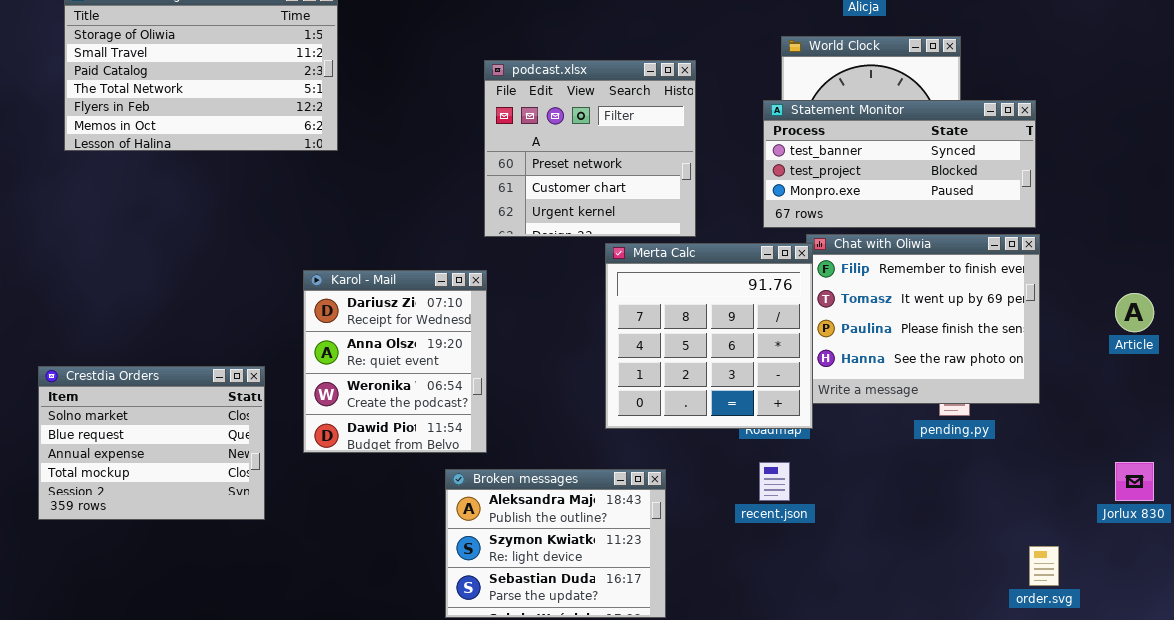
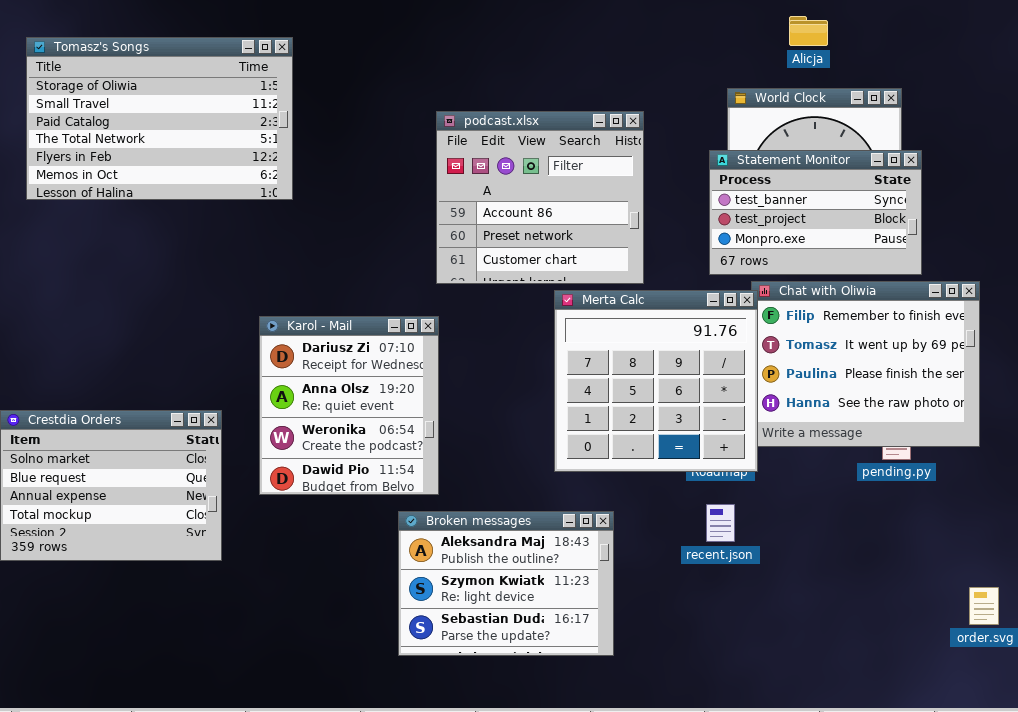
podcast.xlsx: [484,60,696,237] -> [436,111,644,284], scrolled up 1 row
Statement Monitor: [763,100,1036,228] -> [709,150,922,275], resized

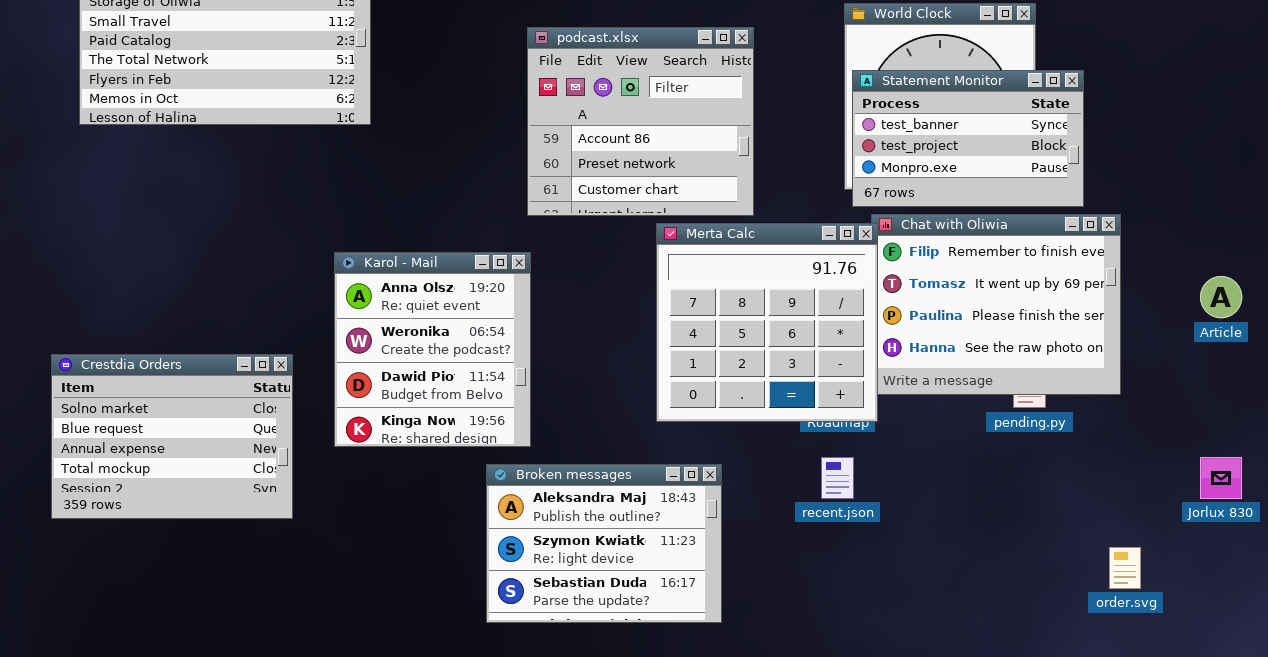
Statement Monitor: [709,150,922,275] -> [852,70,1084,207], moved
Karol - Mail: [259,316,439,495] -> [334,252,531,447], scrolled down 1 row

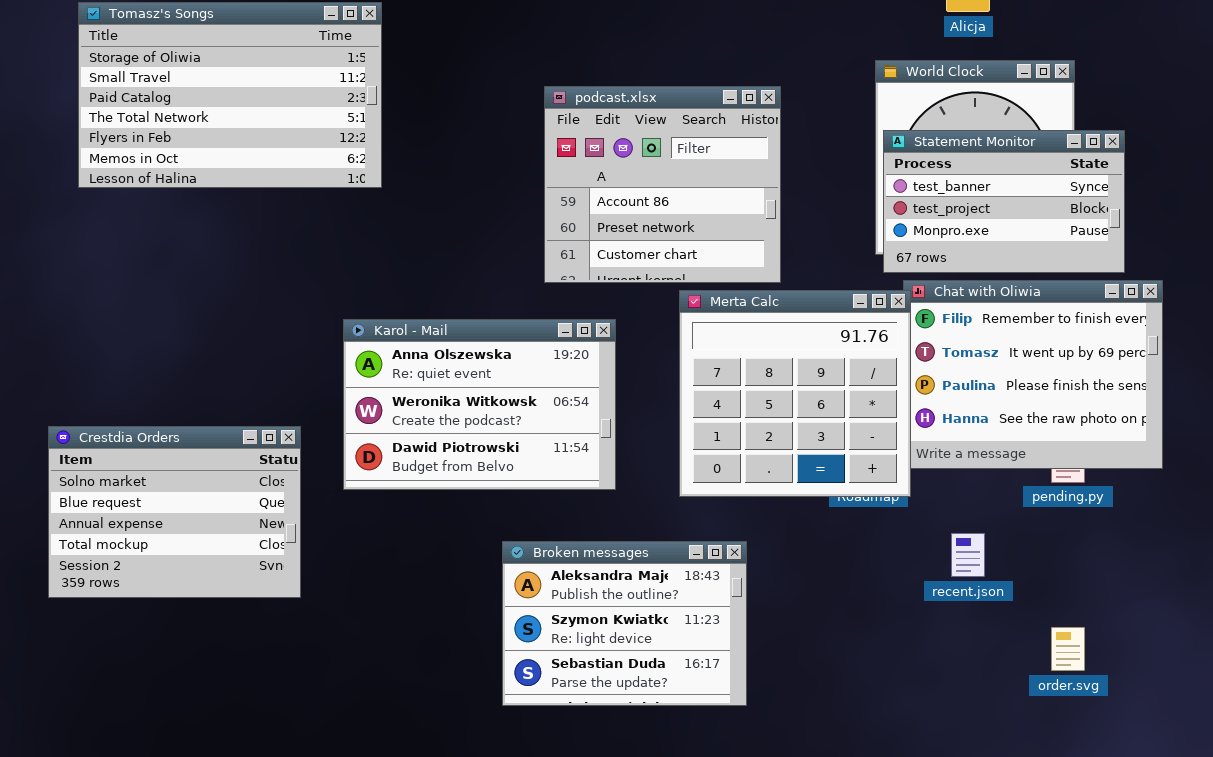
Karol - Mail: [334,252,531,447] -> [343,319,616,490], resized
recent.json: [821,457,854,499] -> [951,533,985,577], moved
order.svg: [1109,547,1141,589] -> [1051,627,1085,671], moved

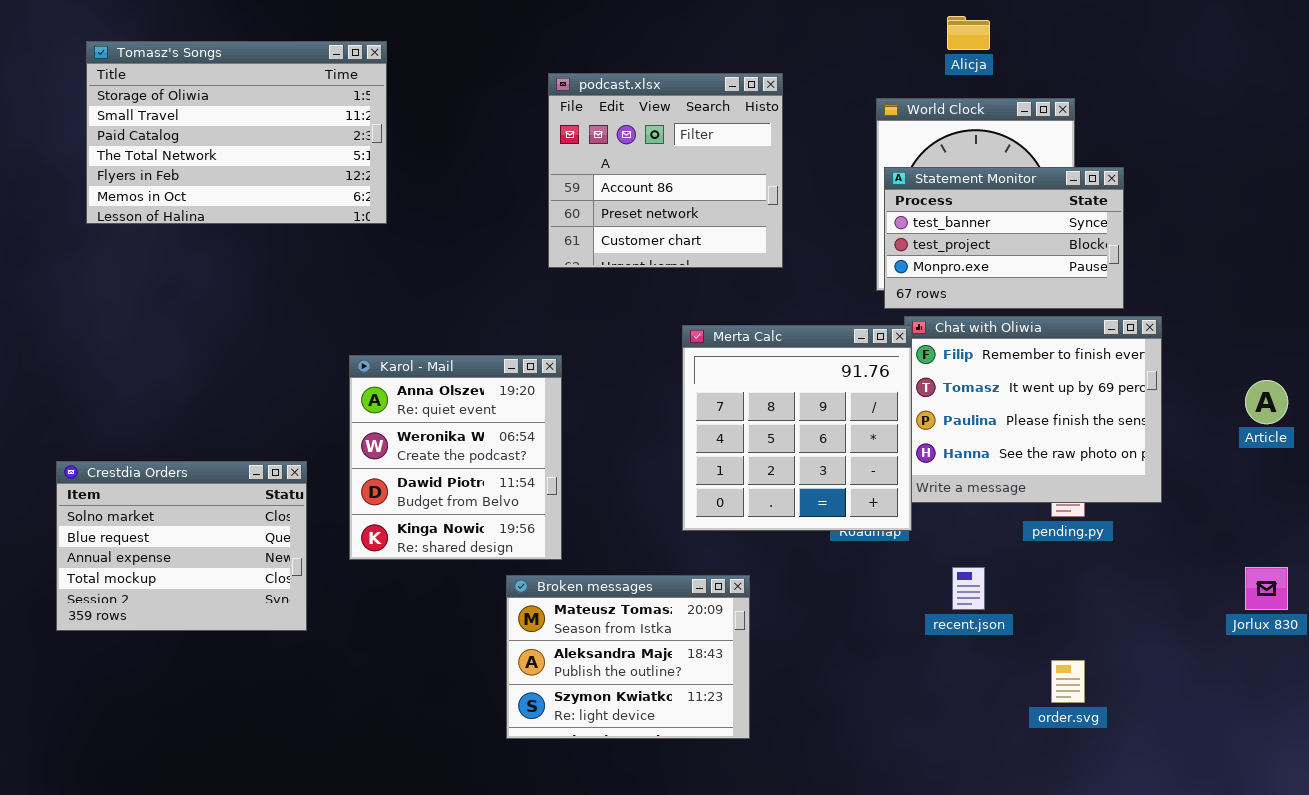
podcast.xlsx: [544,86,781,283] -> [548,73,783,268], moved
Karol - Mail: [343,319,616,490] -> [349,355,562,560], resized
Broken messages: [502,541,747,706] -> [506,575,750,739], scrolled up 1 row

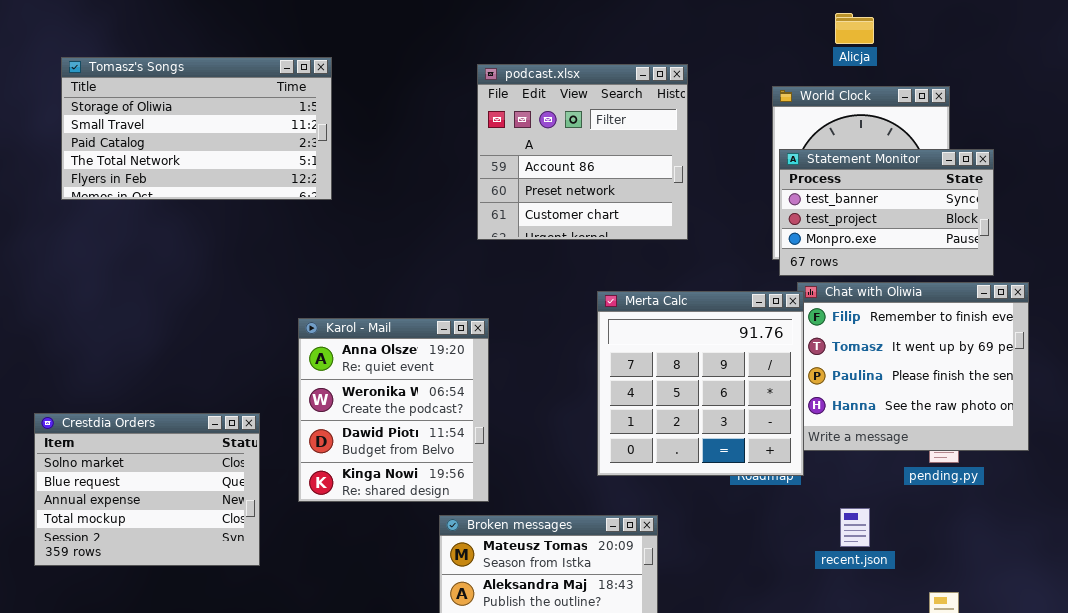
Tomasz's Songs: [86,41,387,224] -> [61,57,332,200], resized

